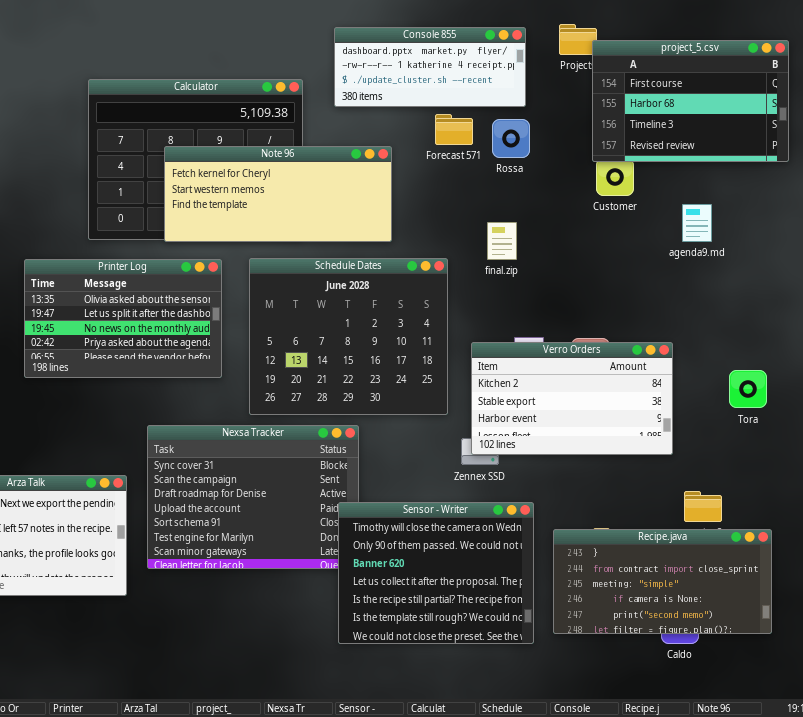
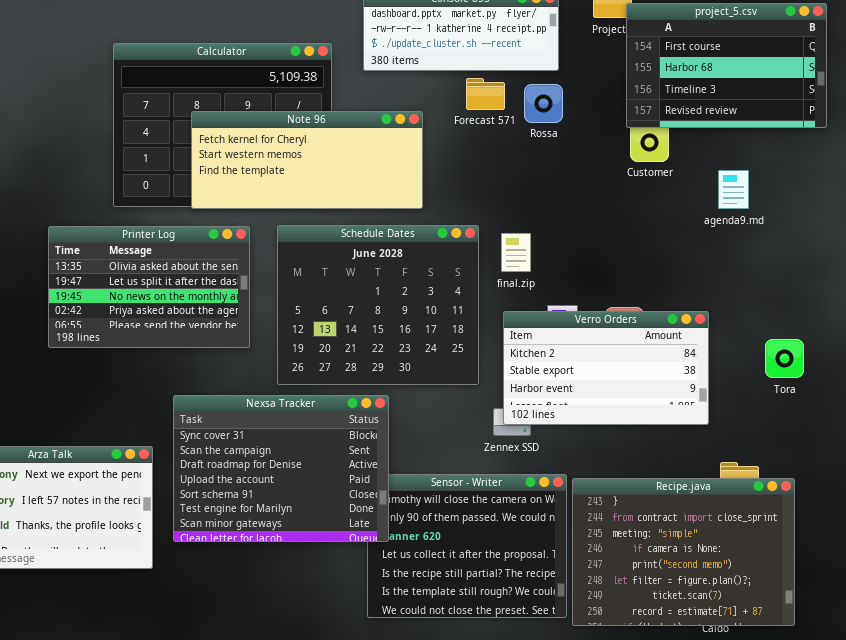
final.zip: [487,222,517,260] -> [501,233,531,272], moved
Nexsa Tracker: [147,425,359,569] -> [173,395,389,542], raised
Recipe.java: [553,529,772,634] -> [572,478,795,626], moved, resized

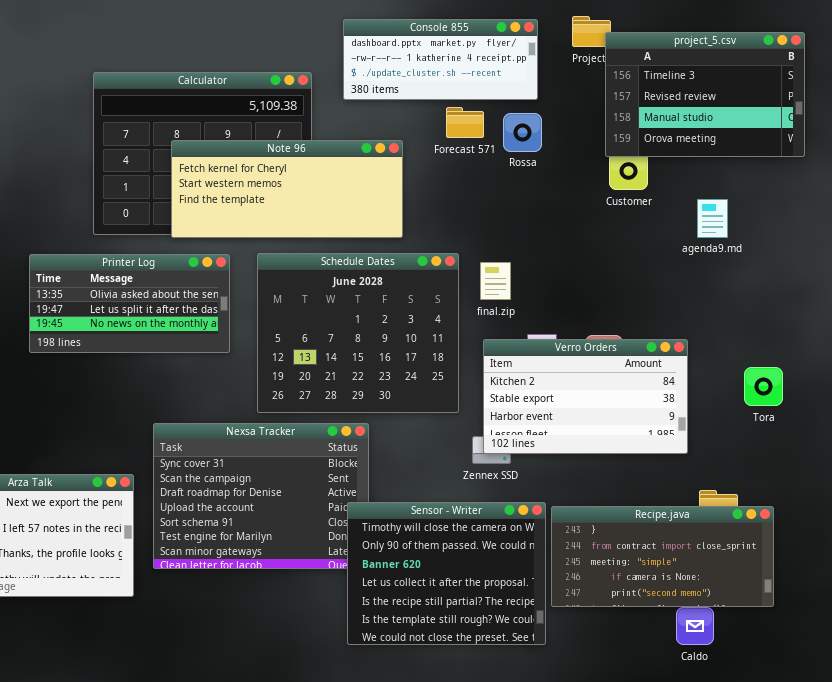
project_5.csv: [626,3,827,128] -> [605,32,805,157], scrolled down 2 rows
Printer Log: [48,226,250,348] -> [29,254,230,353], resized
Sensor - Writer: [367,474,567,618] -> [347,502,546,645], raised
Recipe.java: [572,478,795,626] -> [551,506,774,607], resized

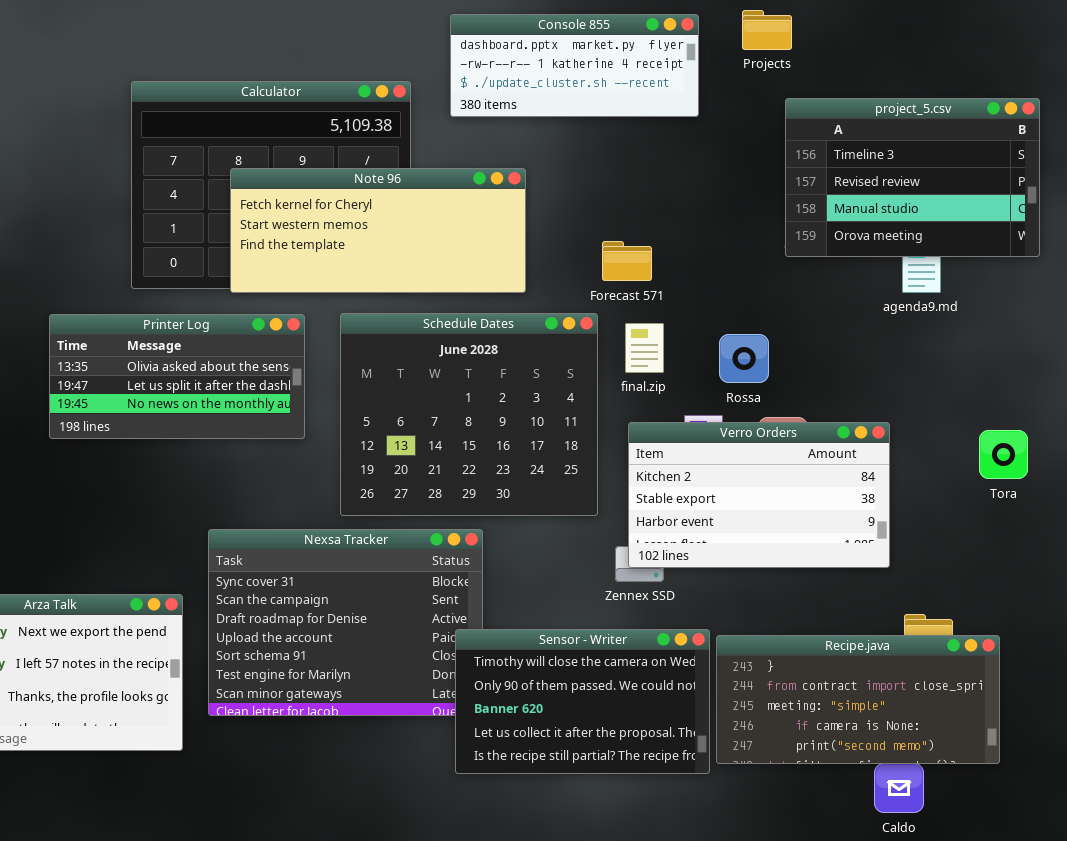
project_5.csv: [605,32,805,157] -> [785,98,1040,257], moved
Forecast 571: [446,107,484,138] -> [602,241,652,281], moved
Rossa: [503,113,542,152] -> [719,334,769,383], moved
Tora: [744,367,783,406] -> [979,430,1028,479], moved
Sensor - Writer: [347,502,546,645] -> [455,629,710,774], resized

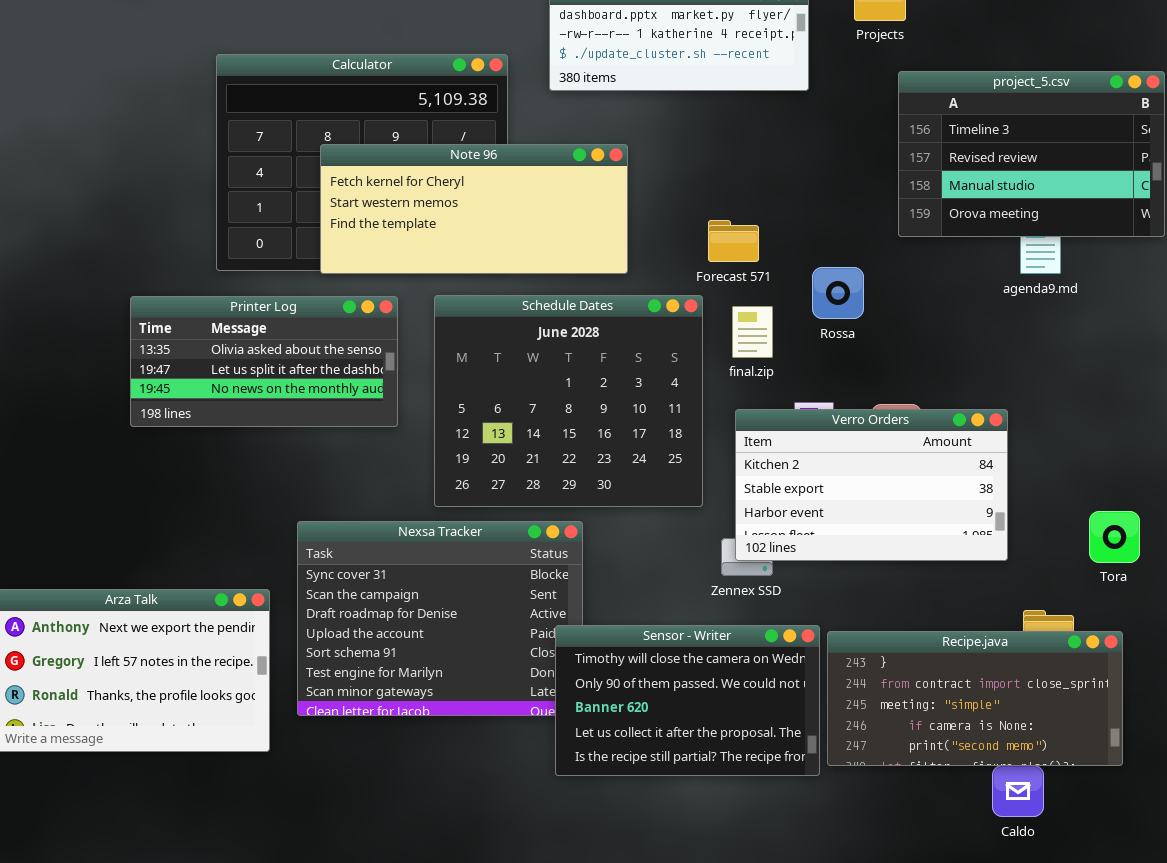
Rossa: [719,334,769,383] -> [812,267,864,319], moved
Tora: [979,430,1028,479] -> [1089,511,1140,563], moved

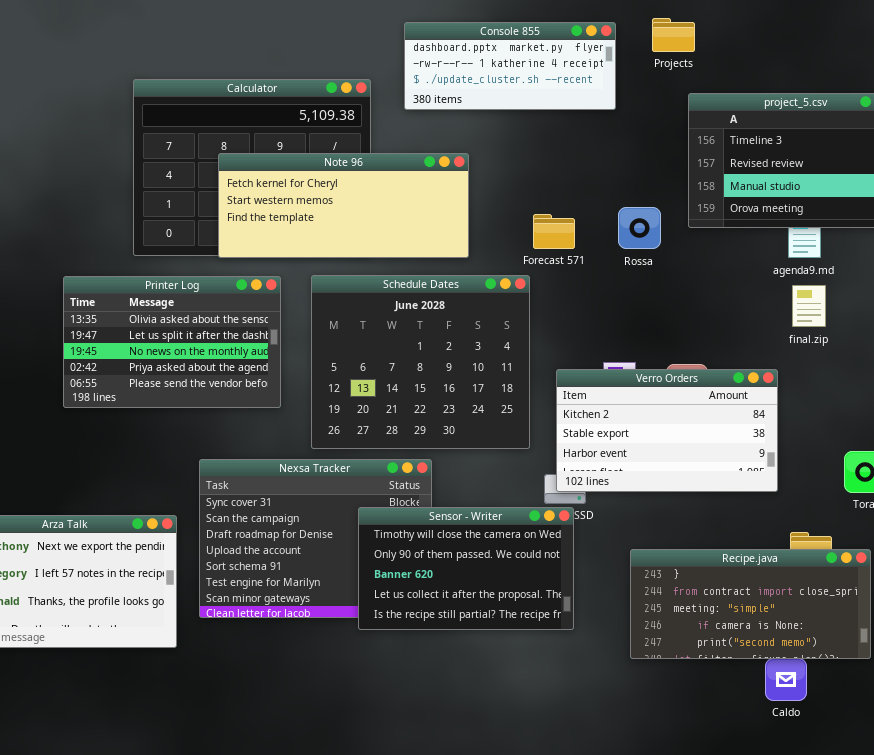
Rossa: [812,267,864,319] -> [618,207,661,249], moved
Printer Log: [130,296,398,427] -> [63,276,281,408], resized
final.zip: [732,306,773,358] -> [792,285,826,327], moved
Sensor - Writer: [555,625,820,776] -> [358,507,574,630], moved

